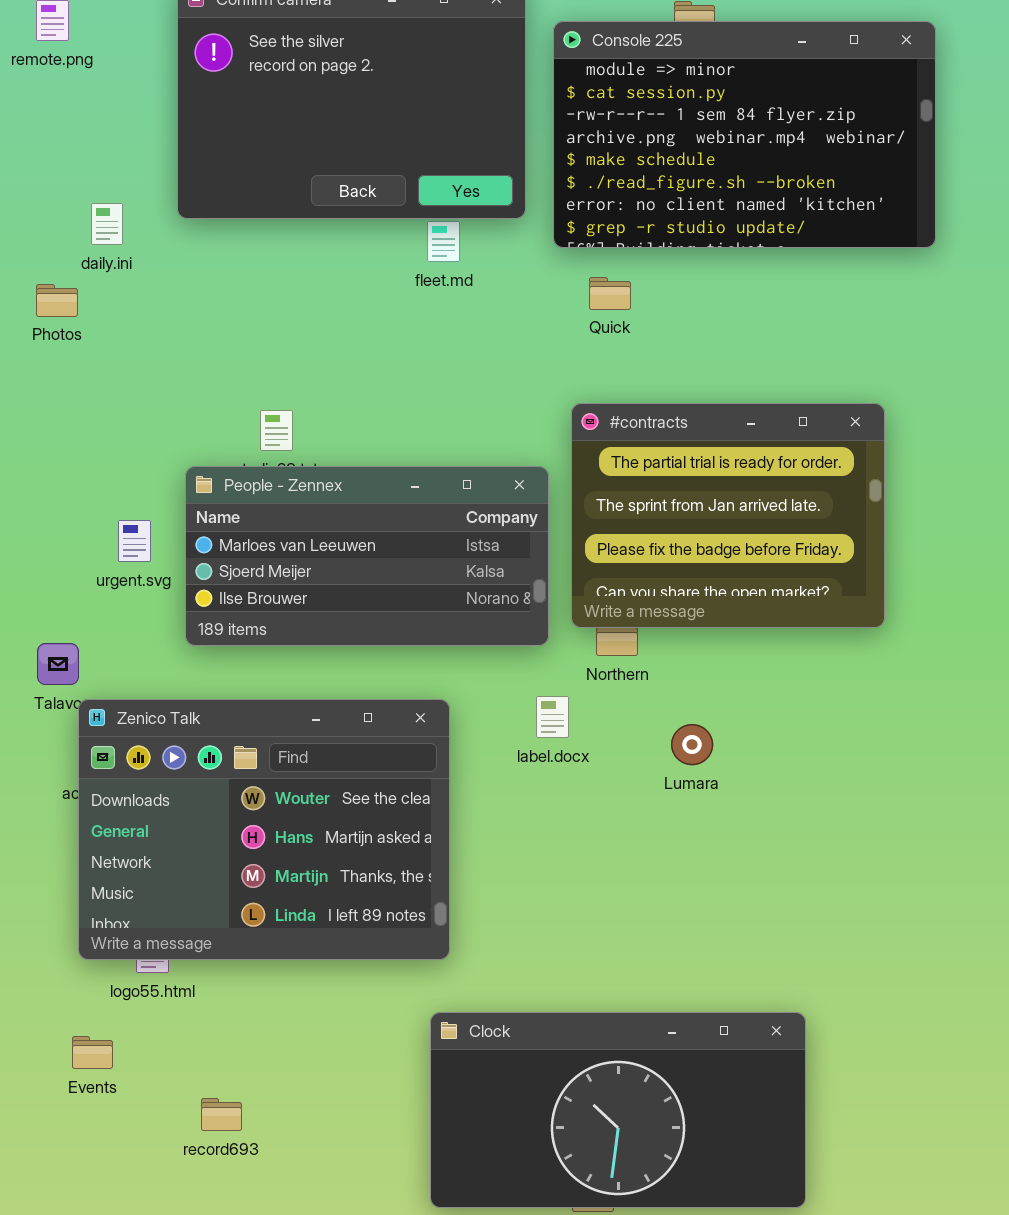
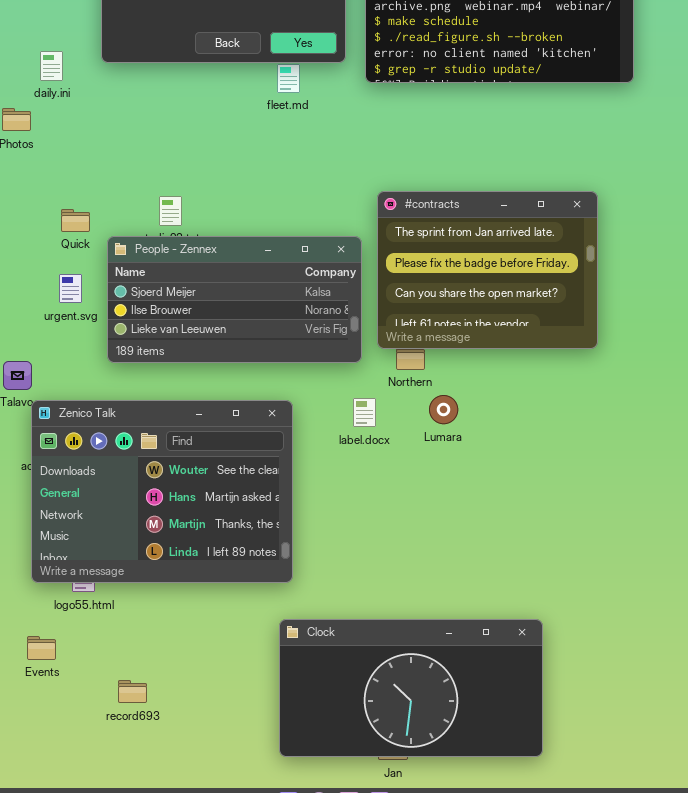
Quick: [589,277,631,310] -> [61,209,90,232], moved
#contracts: [571,403,885,628] -> [377,191,598,349], scrolled down 1 row
People - Zennex: [185,466,549,646] -> [107,236,362,363], scrolled down 1 row
Lumara: [671,724,713,765] -> [429,395,458,424], moved

